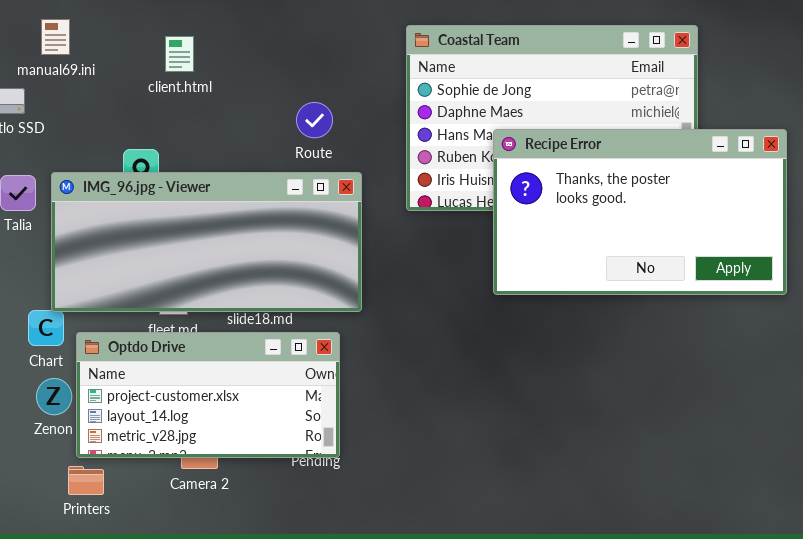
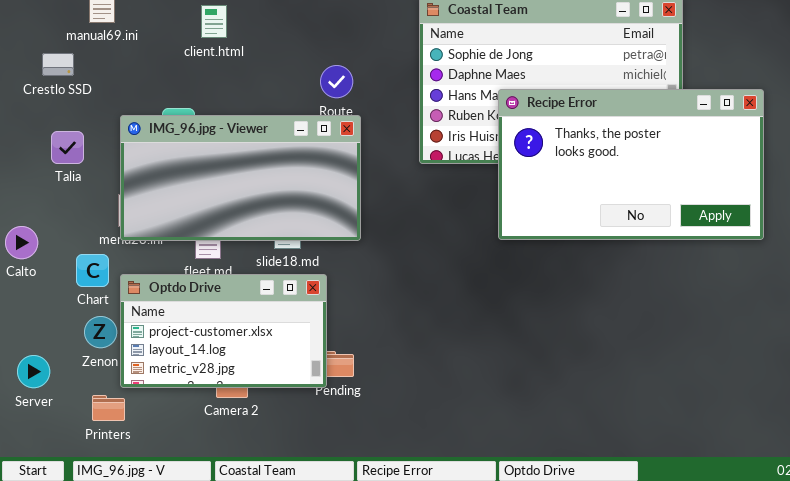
IMG_96.jpg - Viewer: [51,172,362,312] -> [120,115,361,241], moved, resized
Optdo Drive: [76,332,340,458] -> [120,274,327,388], resized
Printers: [68,466,104,495] -> [92,395,125,421], moved

